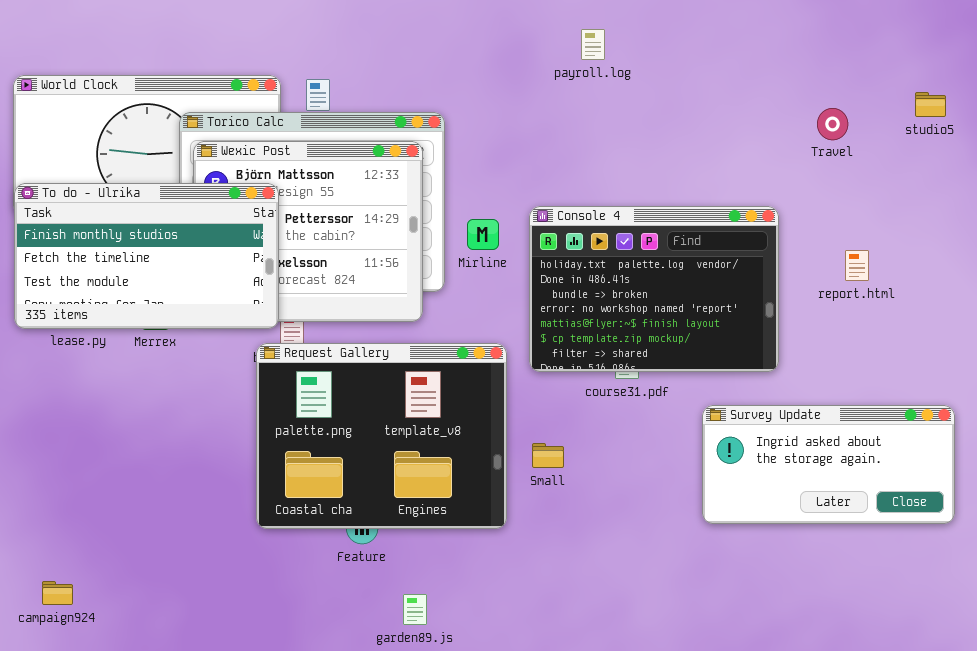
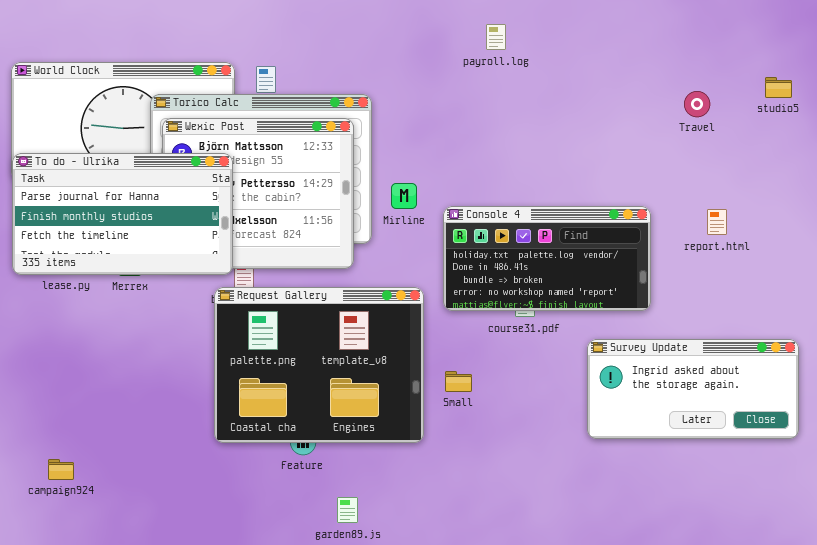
To do - Ulrika: [14,183,279,329] -> [12,153,233,275], scrolled up 1 row
Console 4: [529,206,779,372] -> [443,206,651,311], resized
campaign924: [42,581,73,605] -> [48,459,74,480], moved

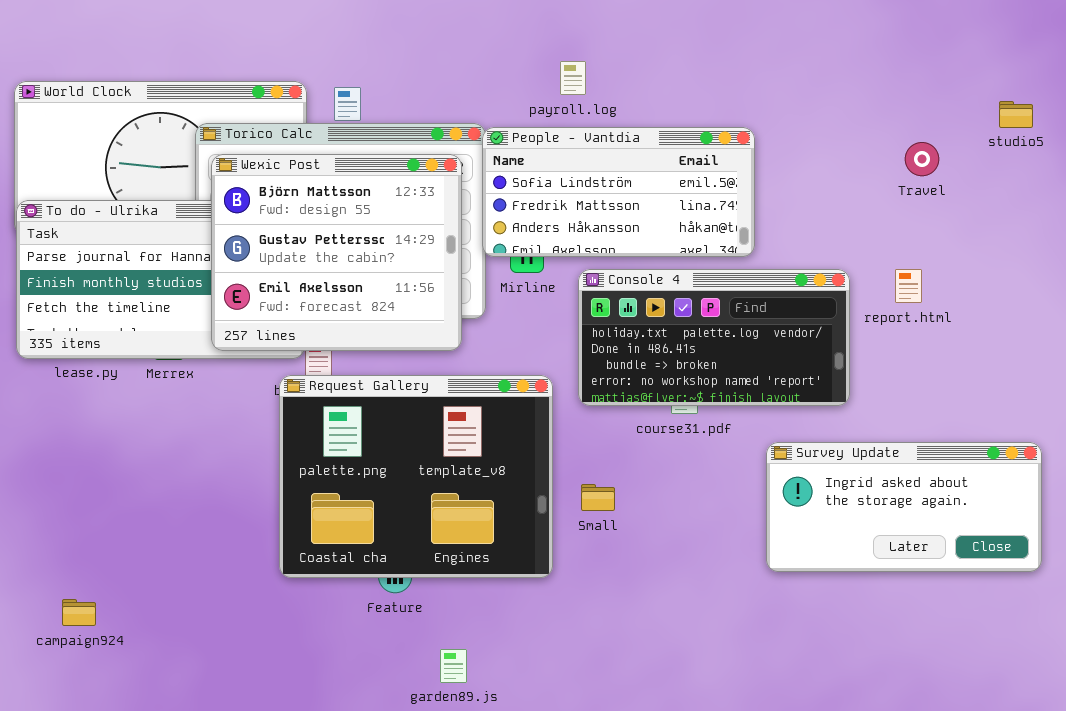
payroll.log: [486,24,506,50] -> [560,61,586,95], moved
Travel: [684,91,710,117] -> [905,142,939,176], moved
People - Vantdia: none -> [482,127,755,257], opened
Wexic Post: [162,118,354,269] -> [211,154,462,351], raised
report.html: [707,209,727,235] -> [895,269,922,303], moved

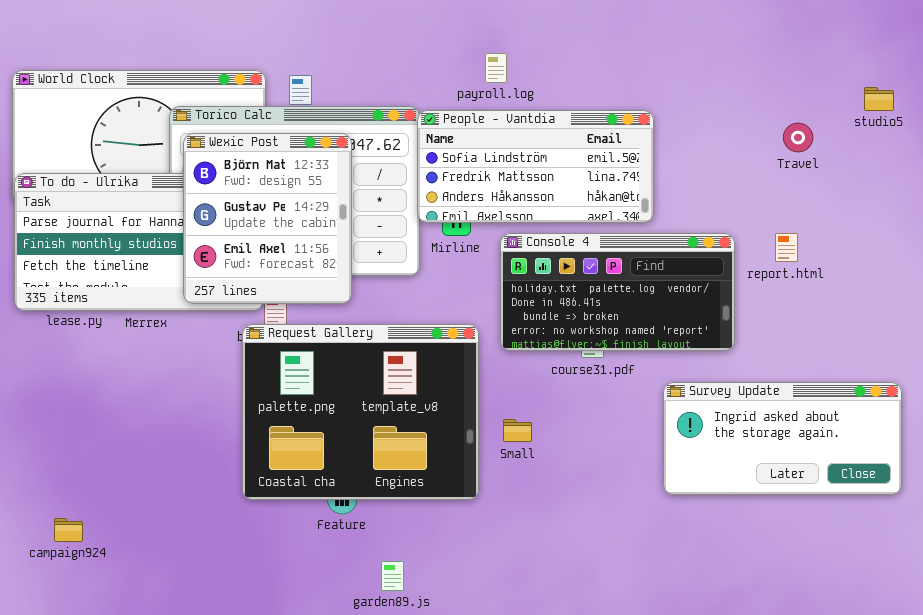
Wexic Post: [211,154,462,351] -> [183,133,352,304], resized

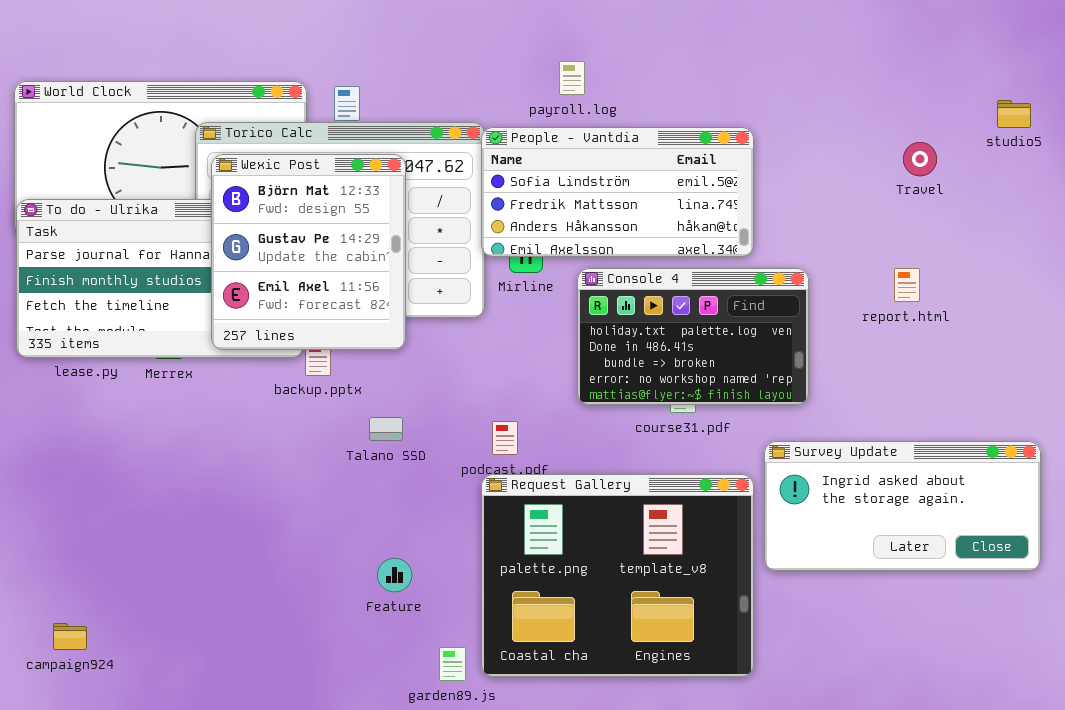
Console 4: [500,233,735,351] -> [577,268,809,405], resized
Request Gallery: [242,324,479,500] -> [481,474,754,677], moved
campaign924: [54,518,83,542] -> [53,623,87,650], moved

